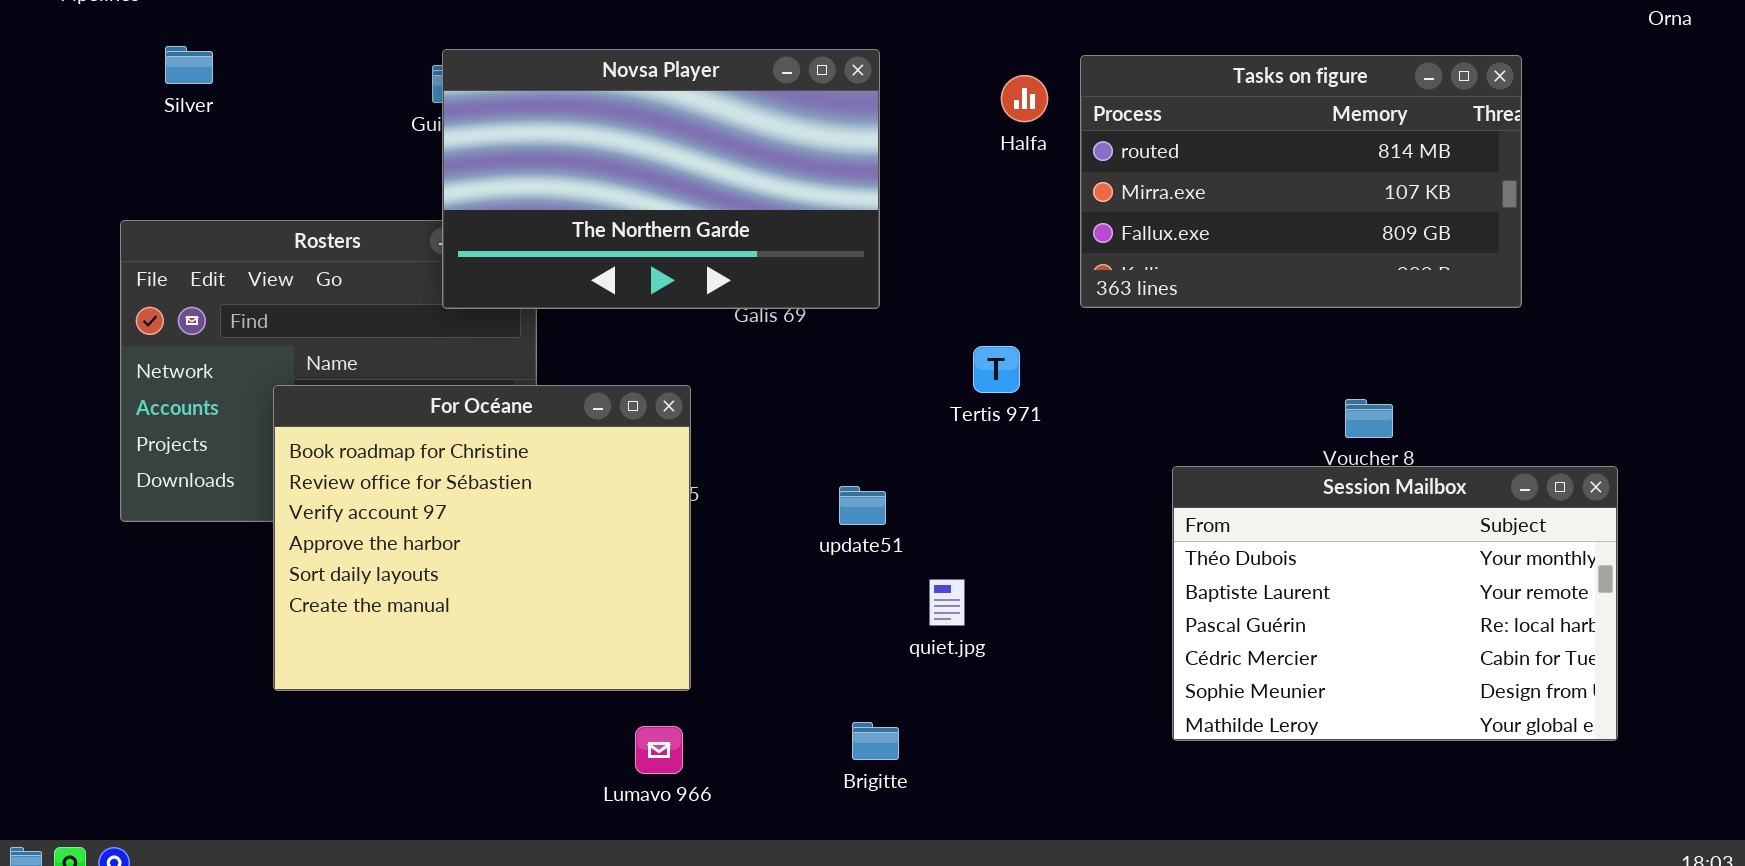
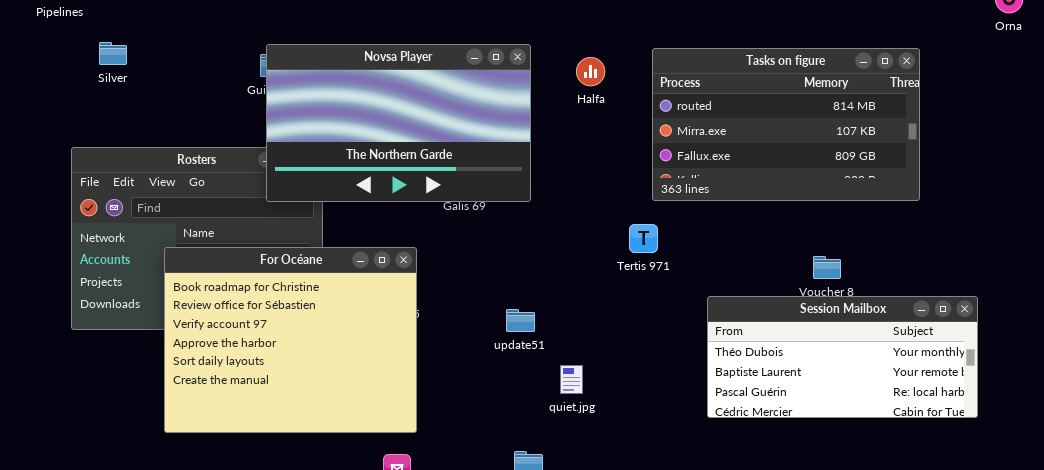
Halfa: [1001,75,1048,122] -> [576,57,605,86], moved
Tertis 971: [973,346,1020,393] -> [629,224,658,253], moved
Session Mailbox: [1172,466,1618,741] -> [707,296,978,418], resized

